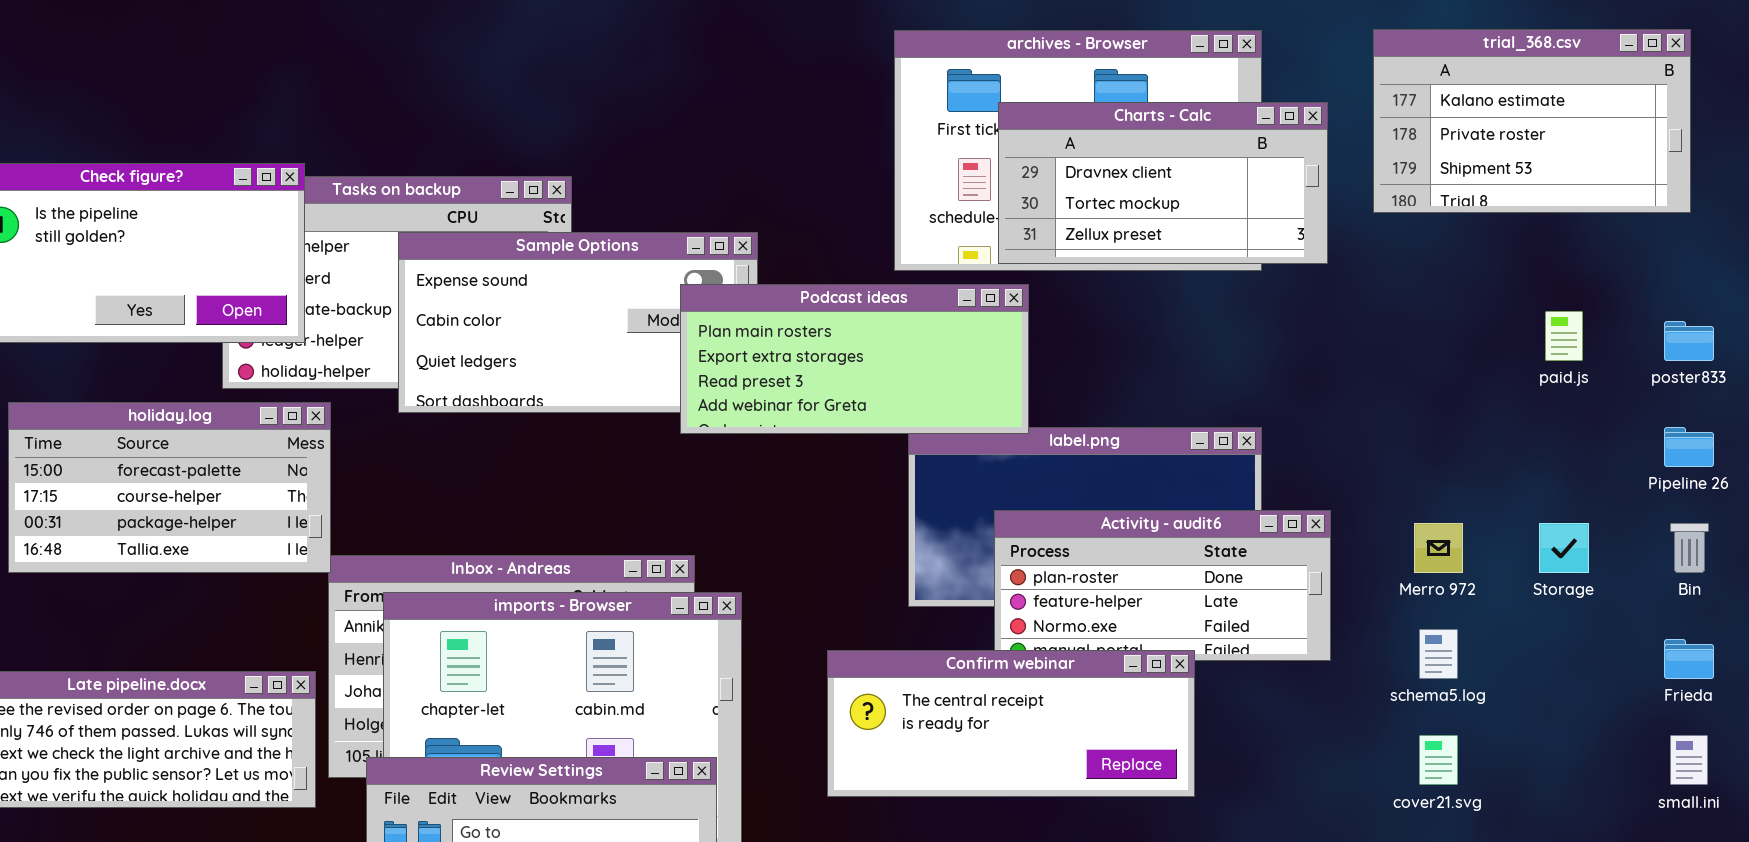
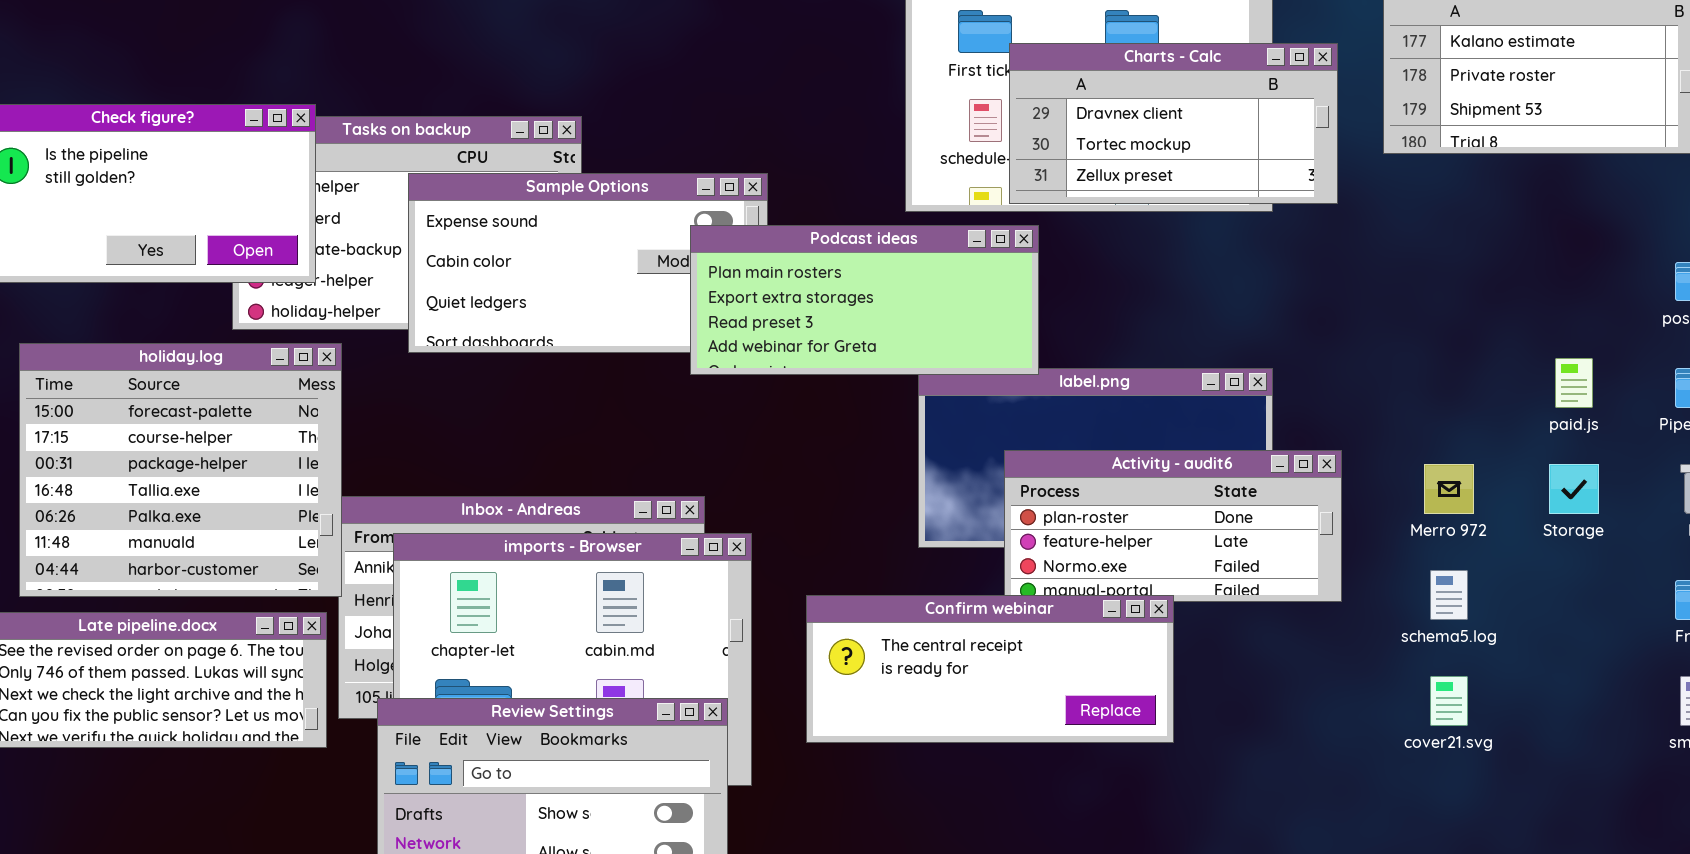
paid.js: [1545,311,1583,361] -> [1555,358,1593,408], moved
holiday.log: [8,402,331,573] -> [19,343,342,597], resized
Confirm webinar: [827,650,1195,797] -> [806,595,1174,743], moved

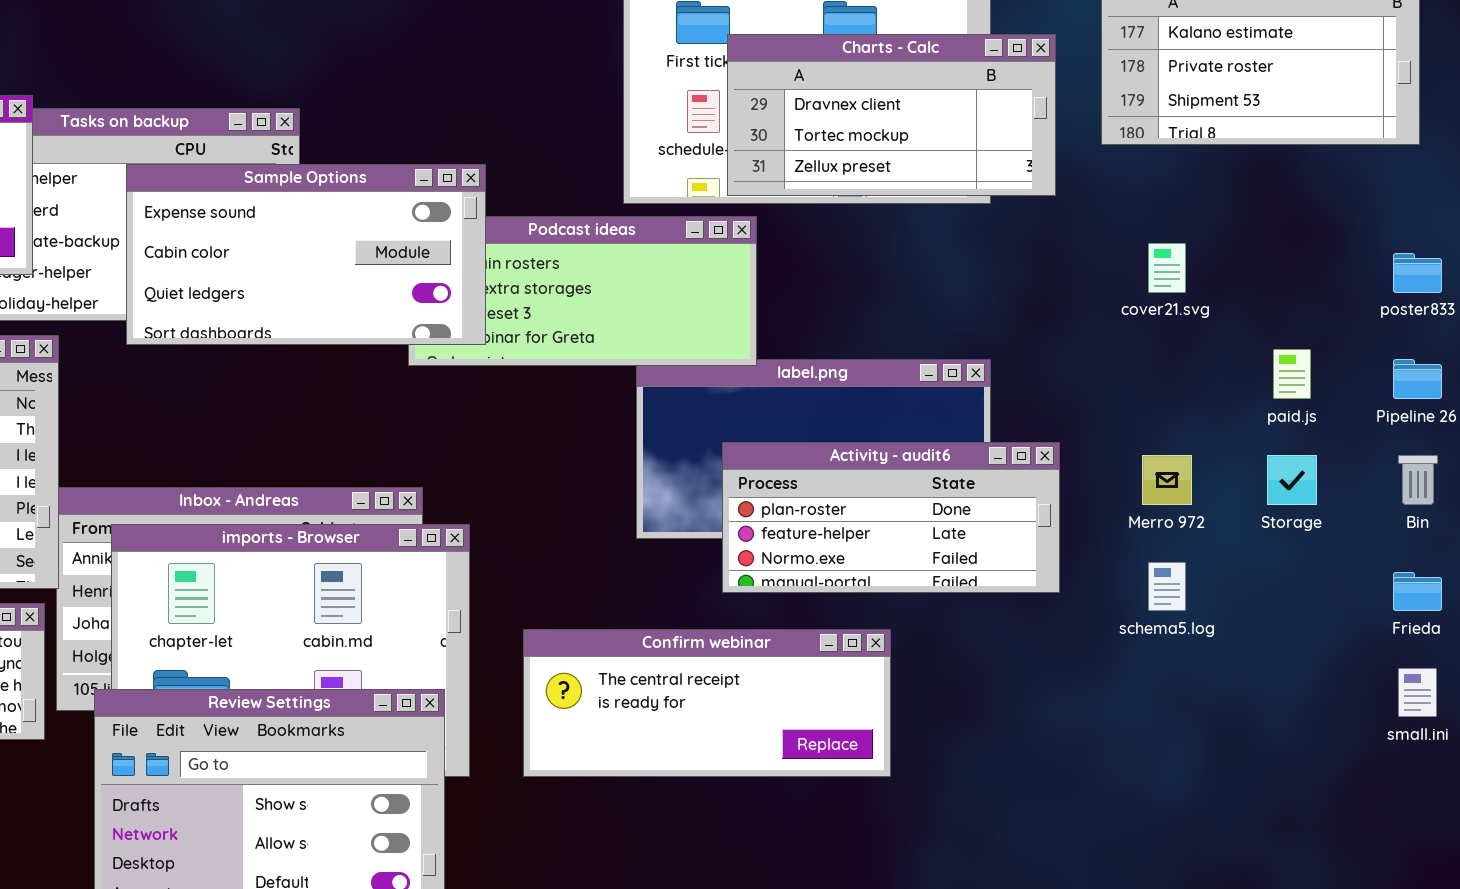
Sample Options: [408,173,768,353] -> [126,164,486,345], raised
Confirm webinar: [806,595,1174,743] -> [523,629,891,777], moved
cover21.svg: [1430,676,1468,726] -> [1148,243,1186,293], moved

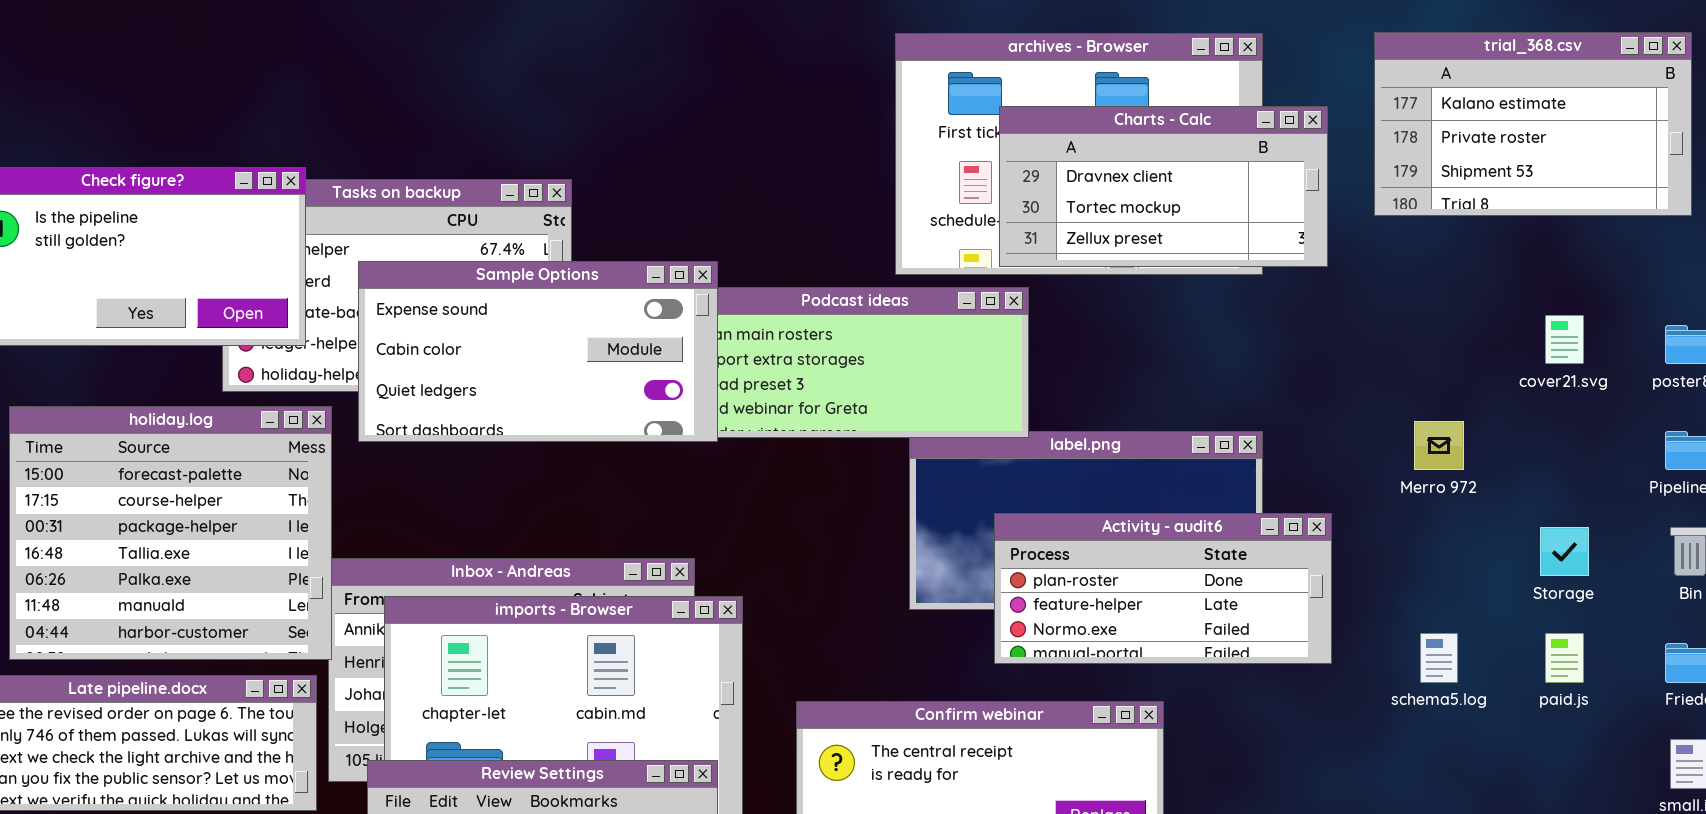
Sample Options: [126,164,486,345] -> [358,261,718,442], moved
cover21.svg: [1148,243,1186,293] -> [1545,315,1584,364], moved
paid.js: [1273,349,1311,399] -> [1545,633,1584,683], moved
Merro 972: [1142,455,1192,505] -> [1414,421,1464,470], moved

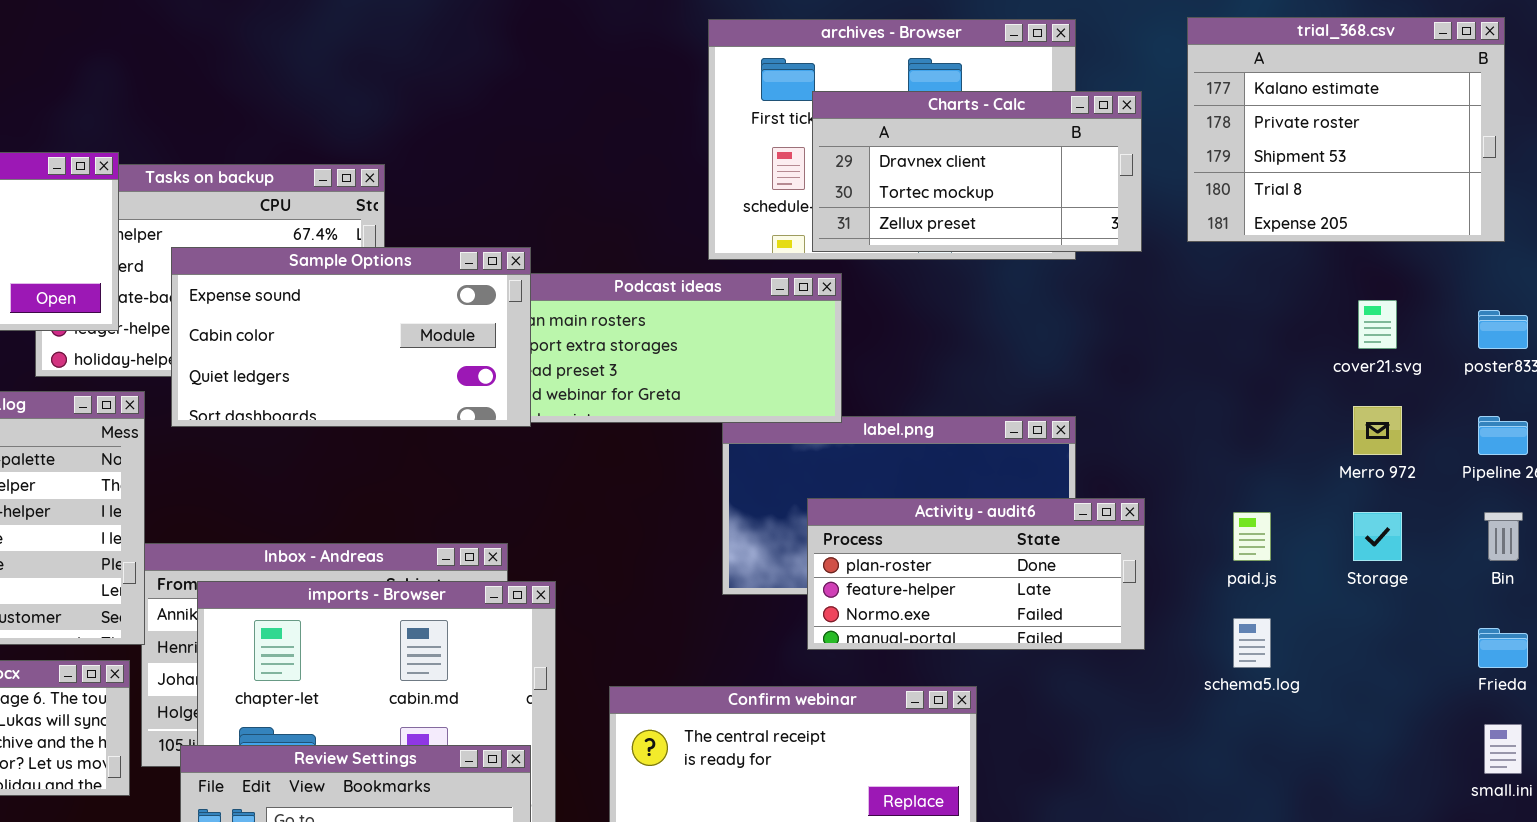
trial_368.csv: [1374,32,1692,216] -> [1187,17,1505,242], resized
Merro 972: [1414,421,1464,470] -> [1353,406,1402,455], moved
paid.js: [1545,633,1584,683] -> [1233,512,1271,561], moved

